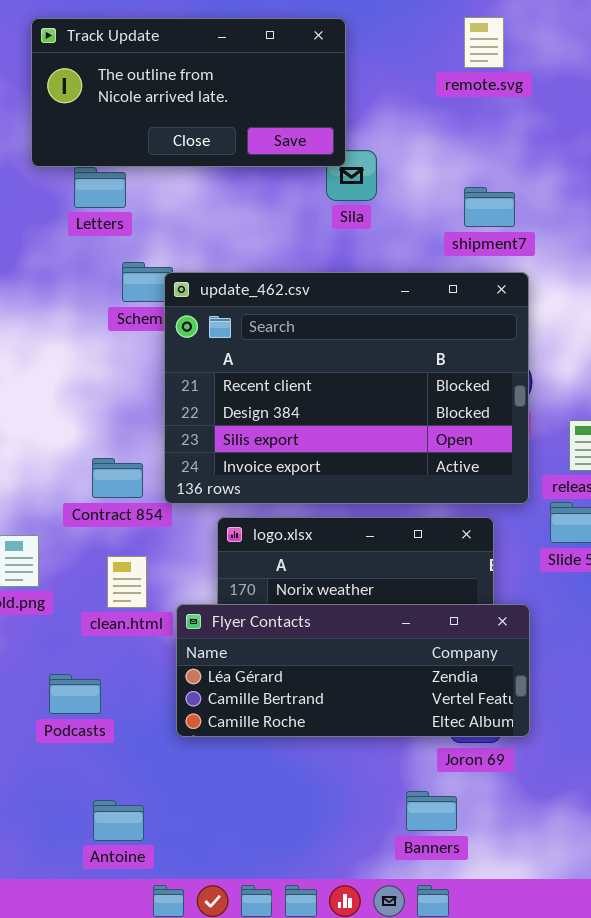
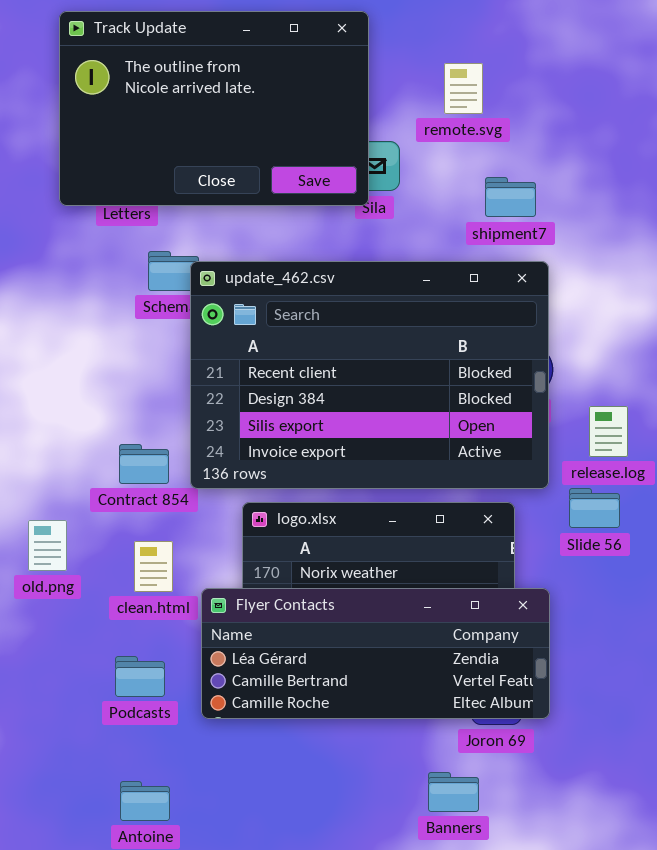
remote.svg: [464,17,504,68] -> [444,63,483,114], moved
Track Update: [31,18,346,167] -> [59,11,369,206], resized
Podcasts: [49,674,101,714] -> [115,656,165,697], moved

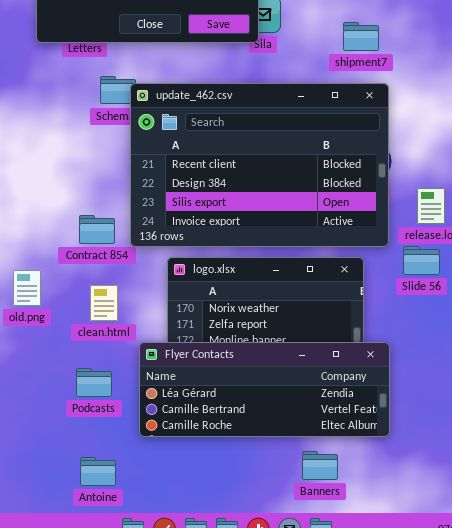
Flyer Contacts: [201,588,550,719] -> [139,342,390,437], moved

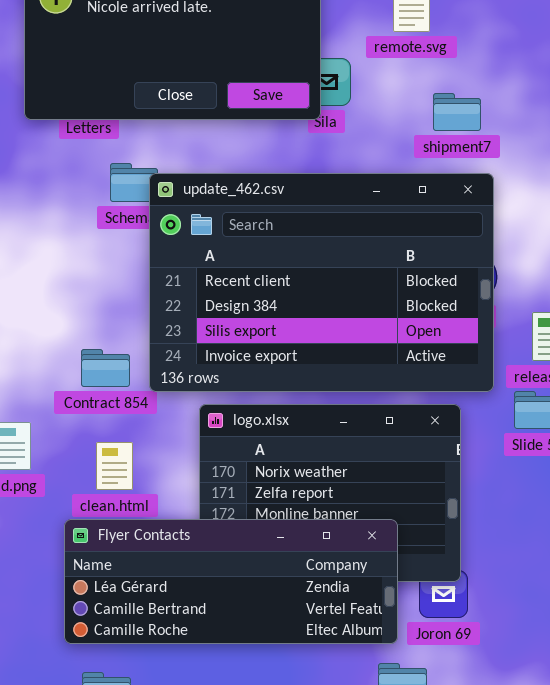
Flyer Contacts: [139,342,390,437] -> [64,519,398,644], moved

